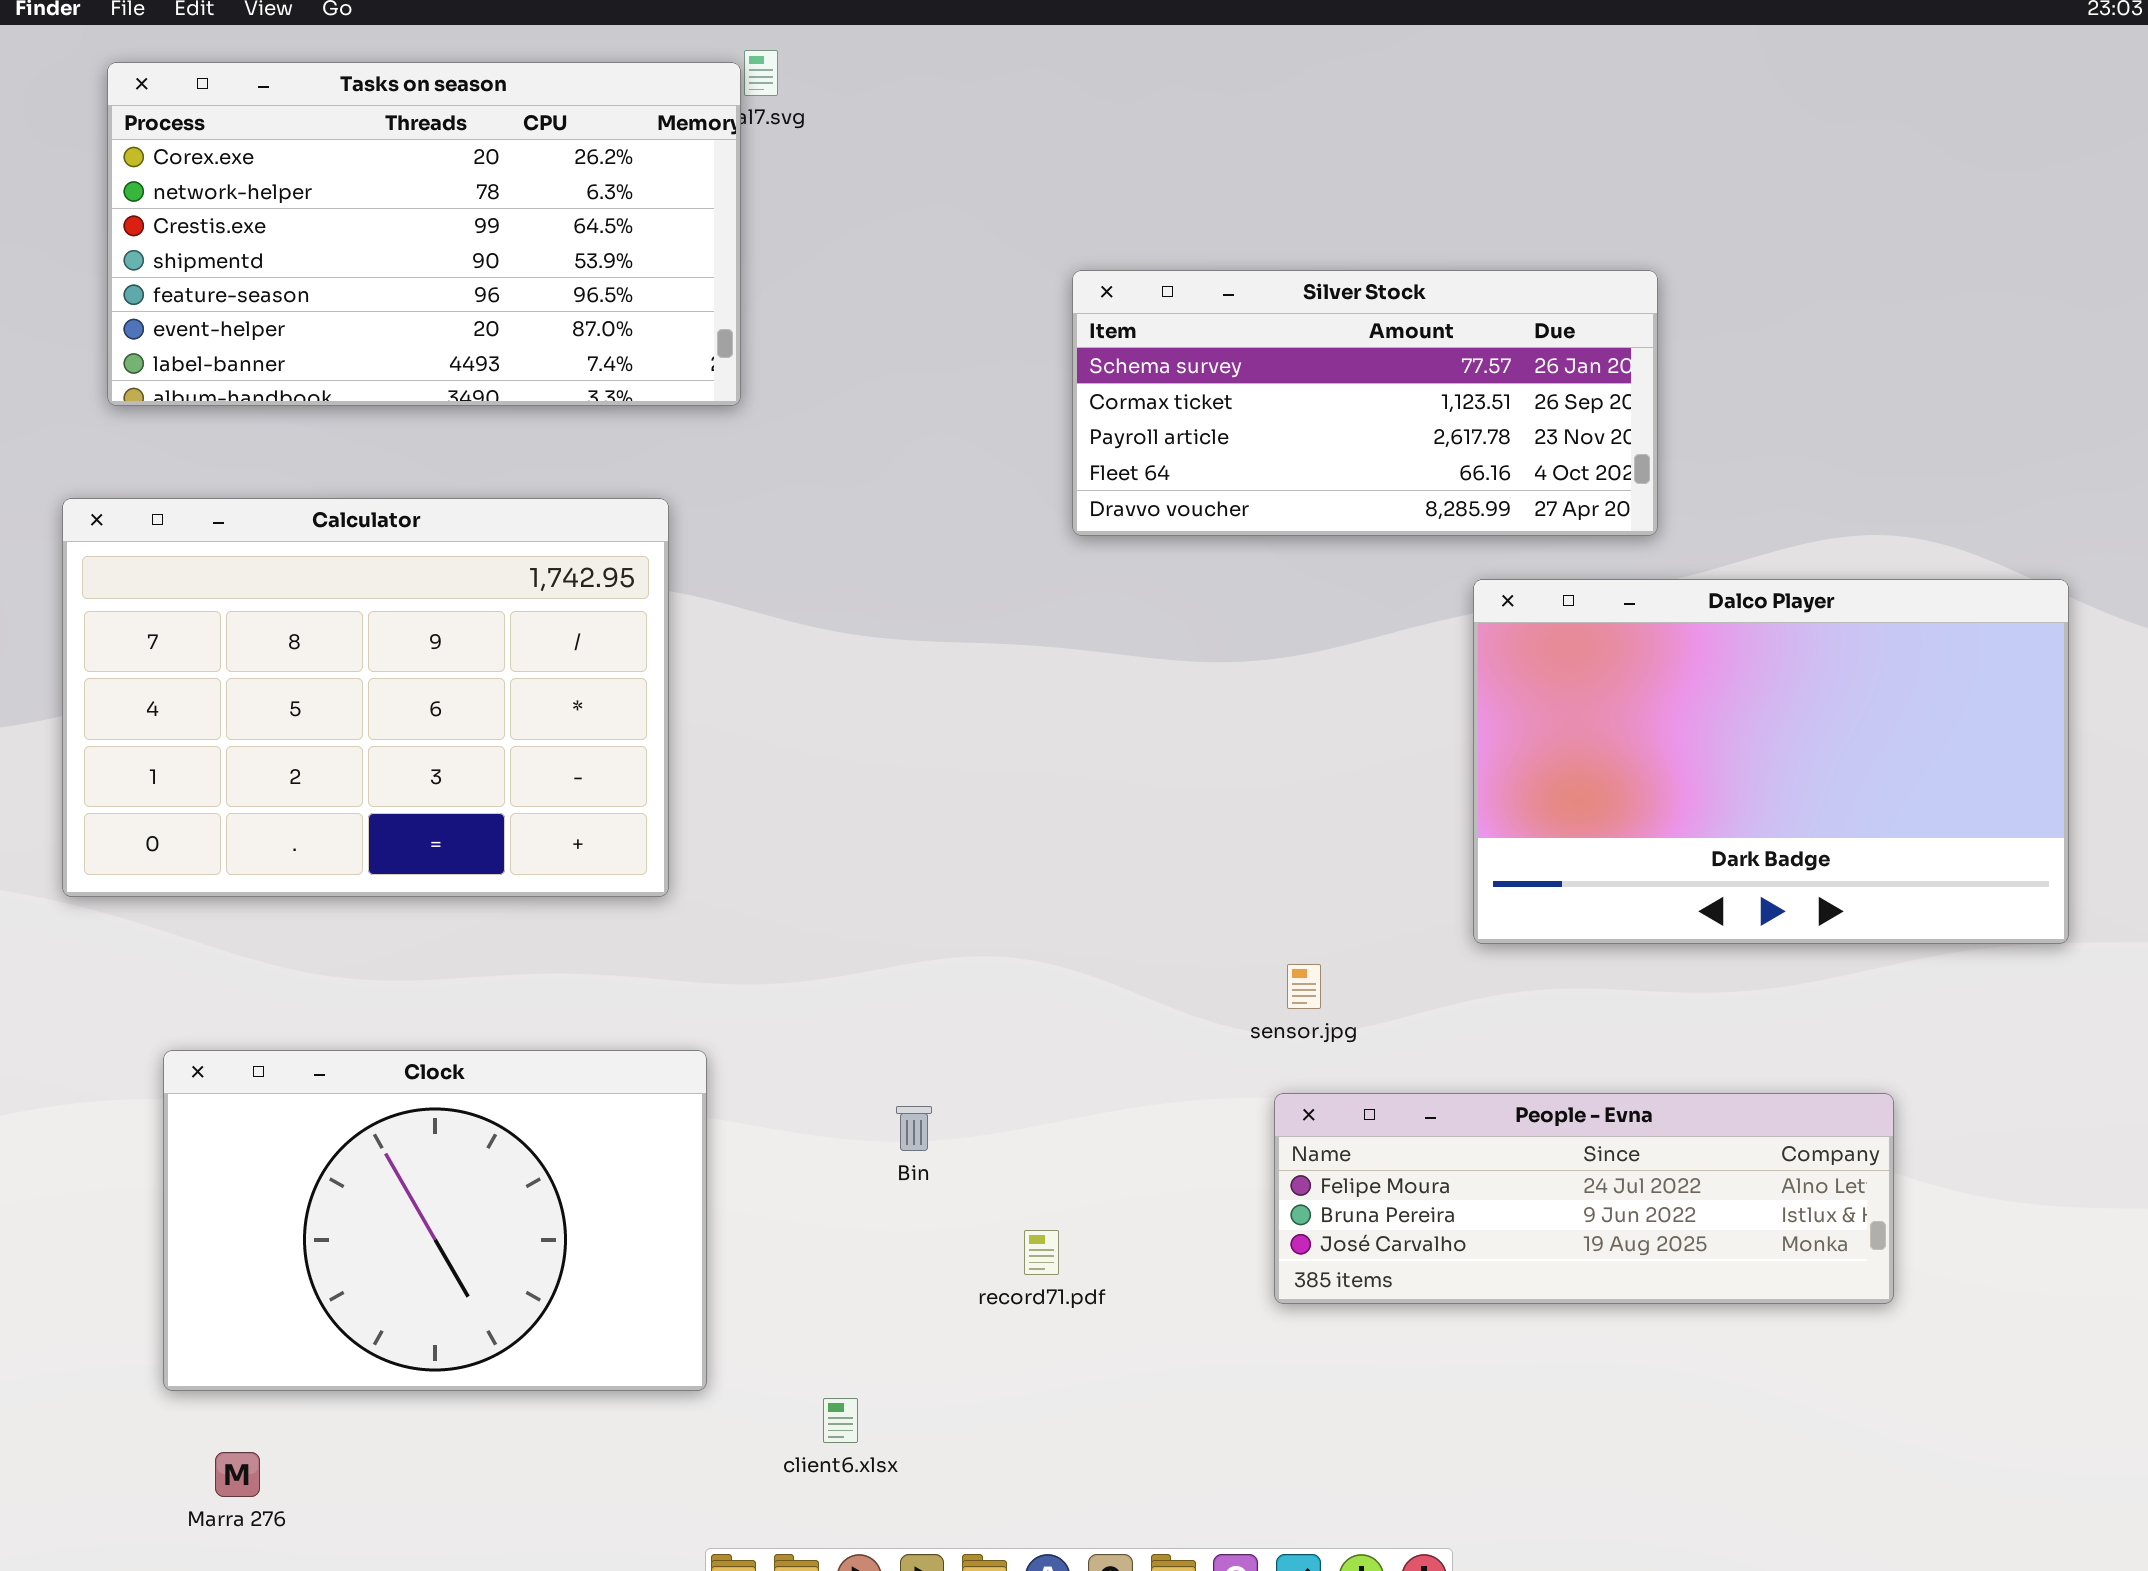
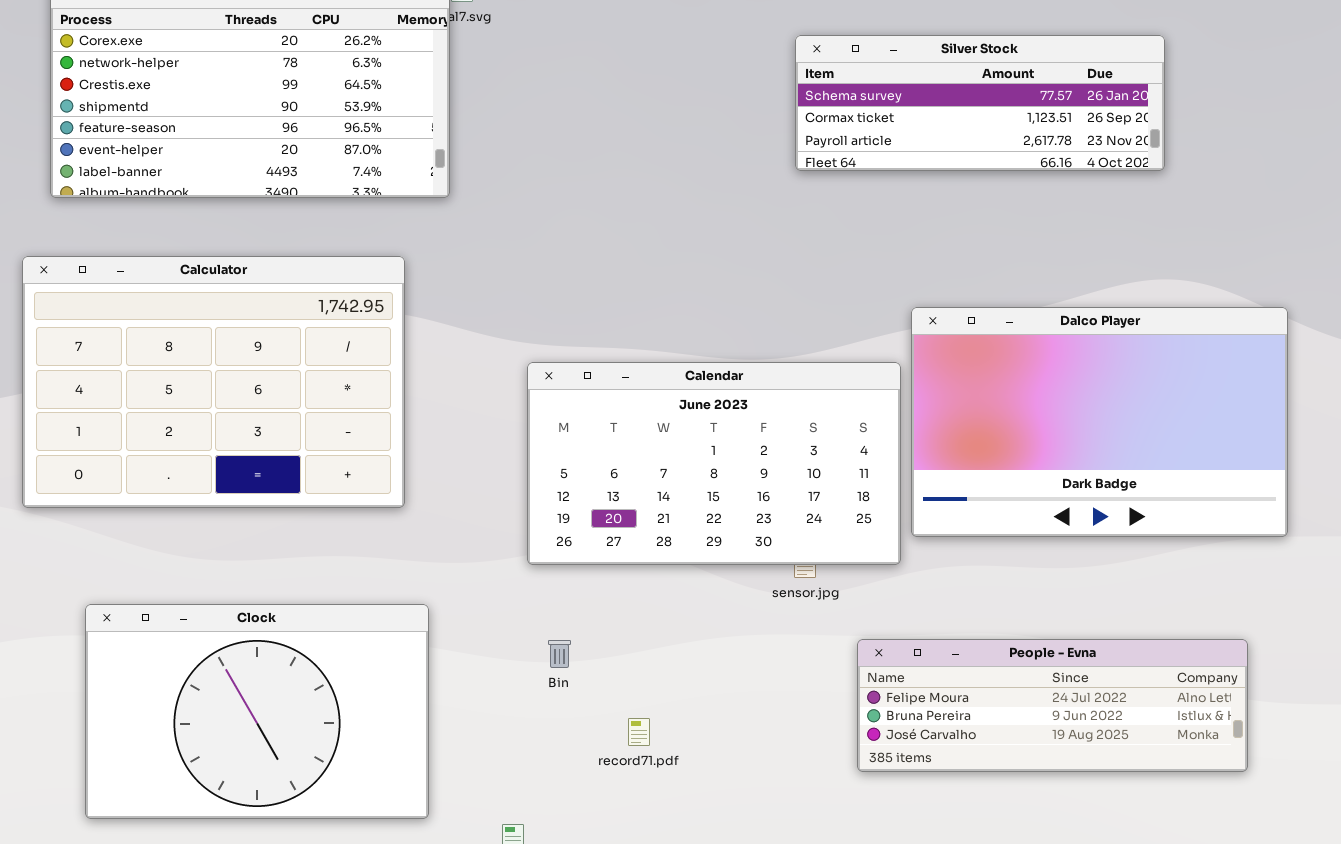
Silver Stock: [1072,270,1658,536] -> [795,35,1165,171], moved, resized
Calendar: none -> [527,362,901,565], opened
People - Evna: [1274,1093,1894,1304] -> [857,639,1248,772], moved

